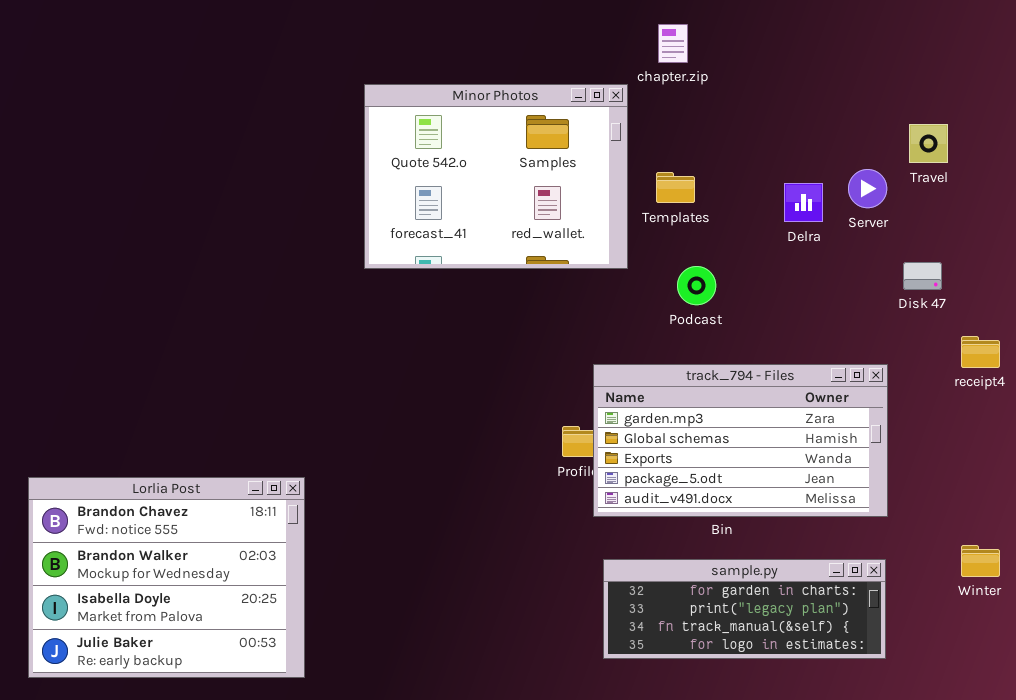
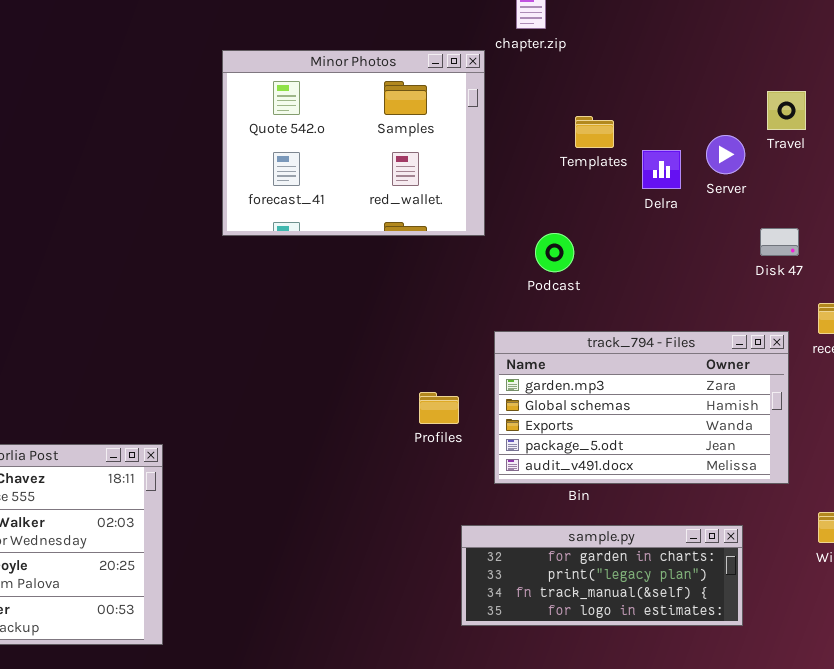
Templates: [656,172,695,203] -> [575,116,614,148], moved
track_794 - Files: [593,364,888,517] -> [494,331,789,484], moved

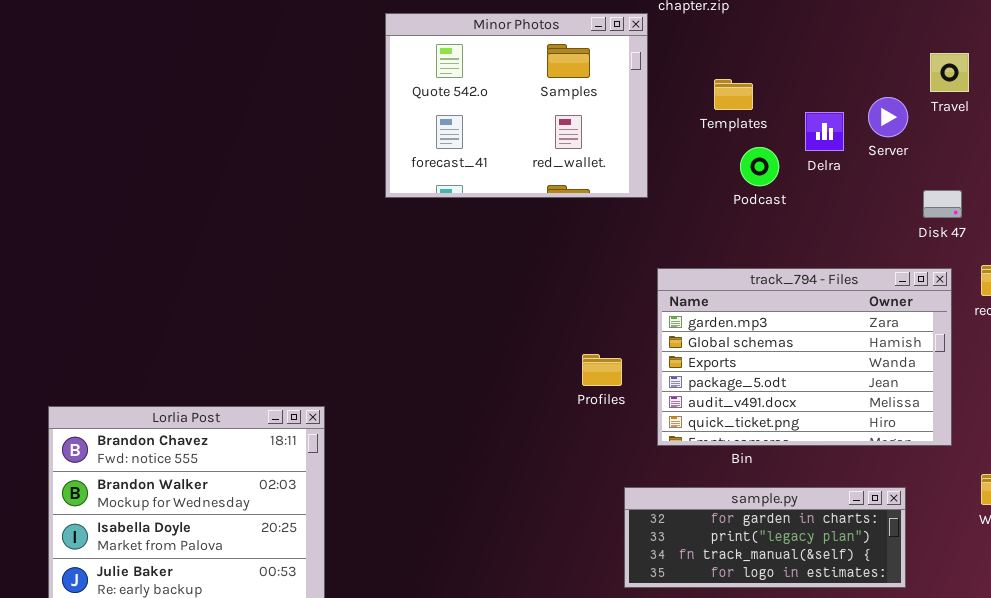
Templates: [575,116,614,148] -> [714,79,753,110], moved
Podcast: [535,233,574,272] -> [740,147,779,186], moved
track_794 - Files: [494,331,789,484] -> [657,268,952,446], resized

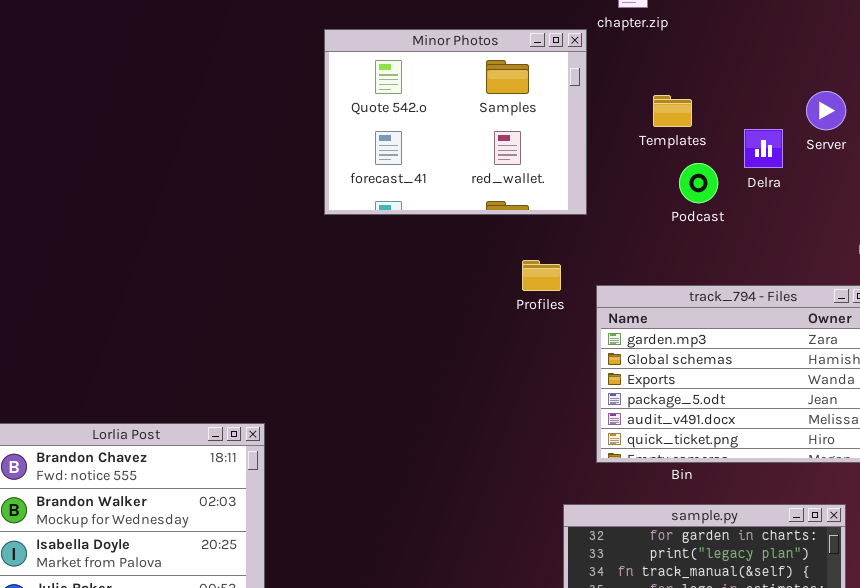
Server: [868,97,908,137] -> [806,91,846,130], moved
Profiles: [582,354,622,386] -> [522,260,561,291], moved

